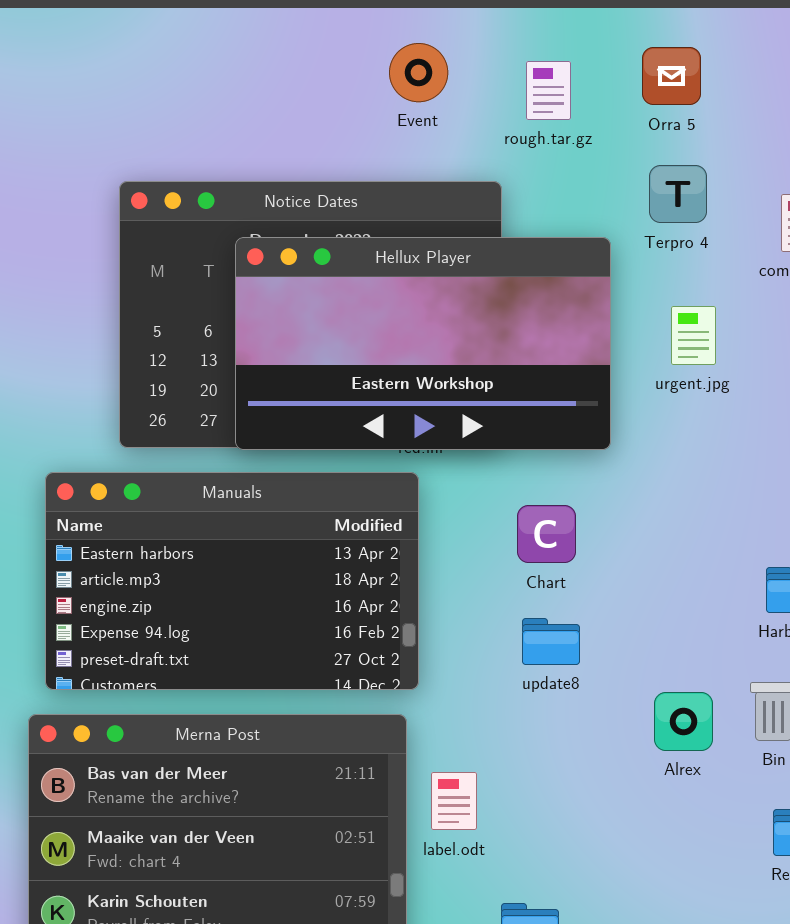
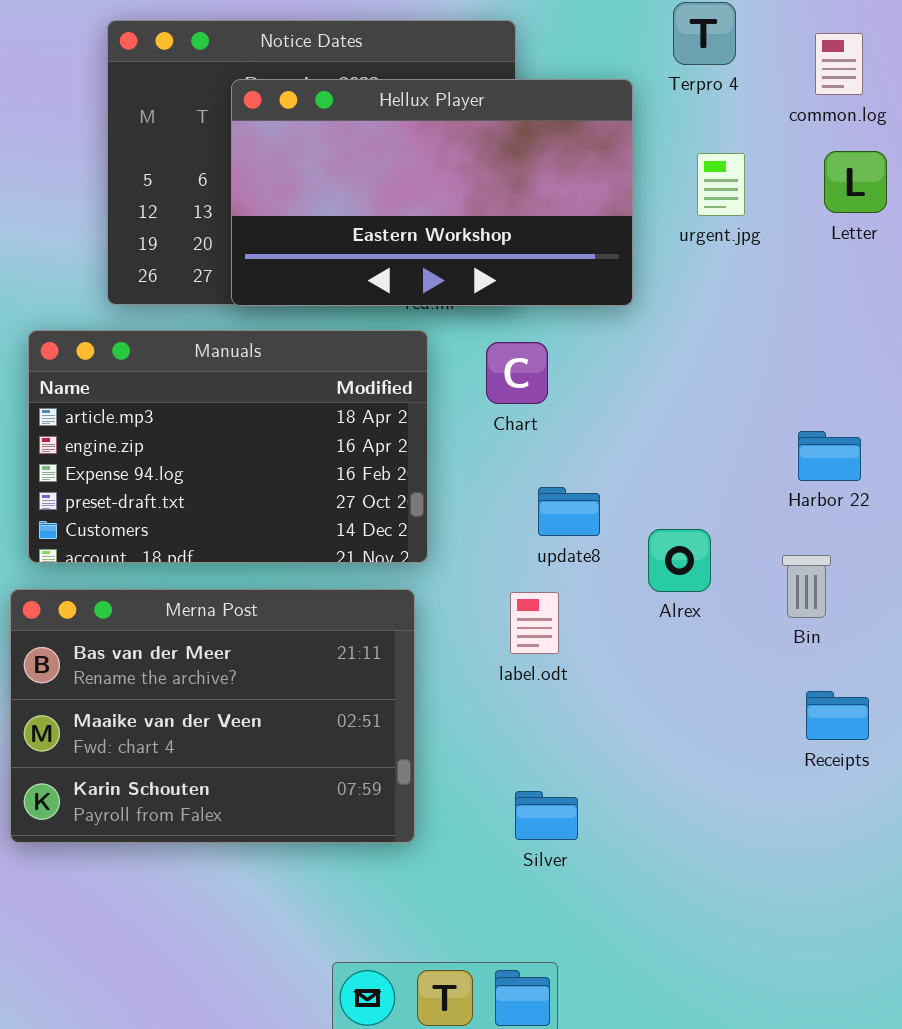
Manuals: [45,472,419,690] -> [28,330,428,563], scrolled down 1 row
Chart: [517,505,576,563] -> [486,342,548,404], moved
Alrex: [654,692,713,751] -> [648,529,711,592], moved
label.odt: [431,772,477,830] -> [510,592,559,654], moved

